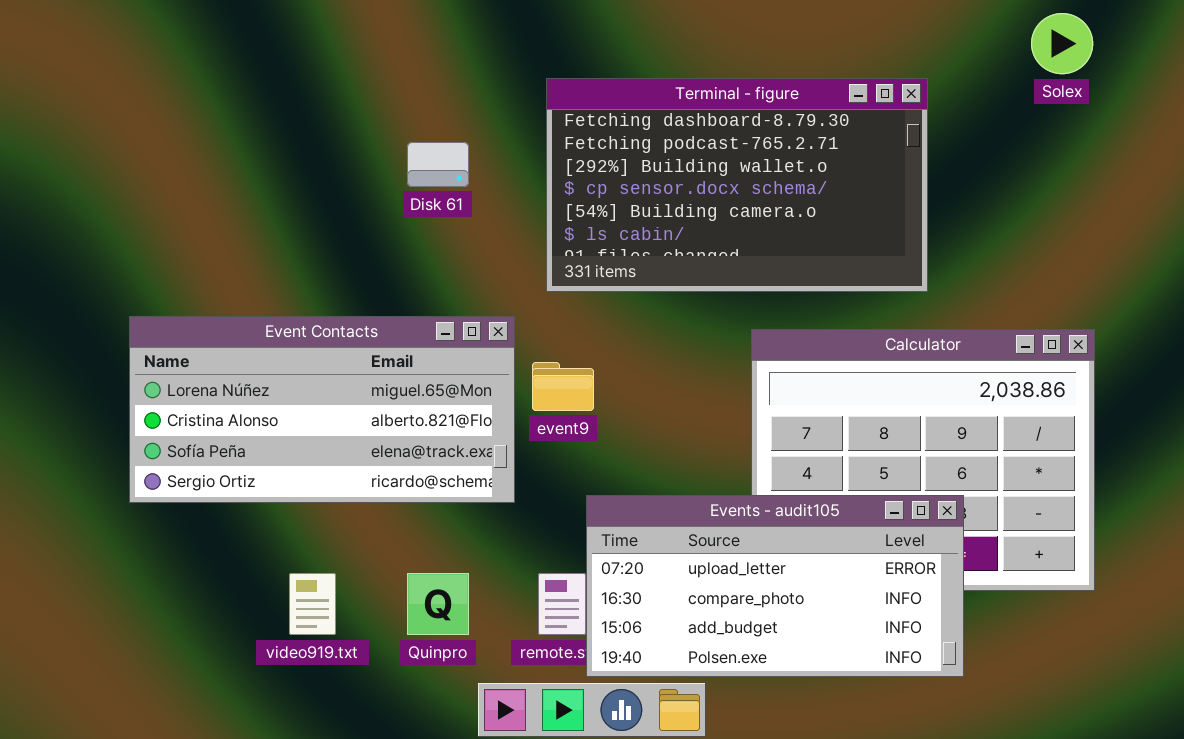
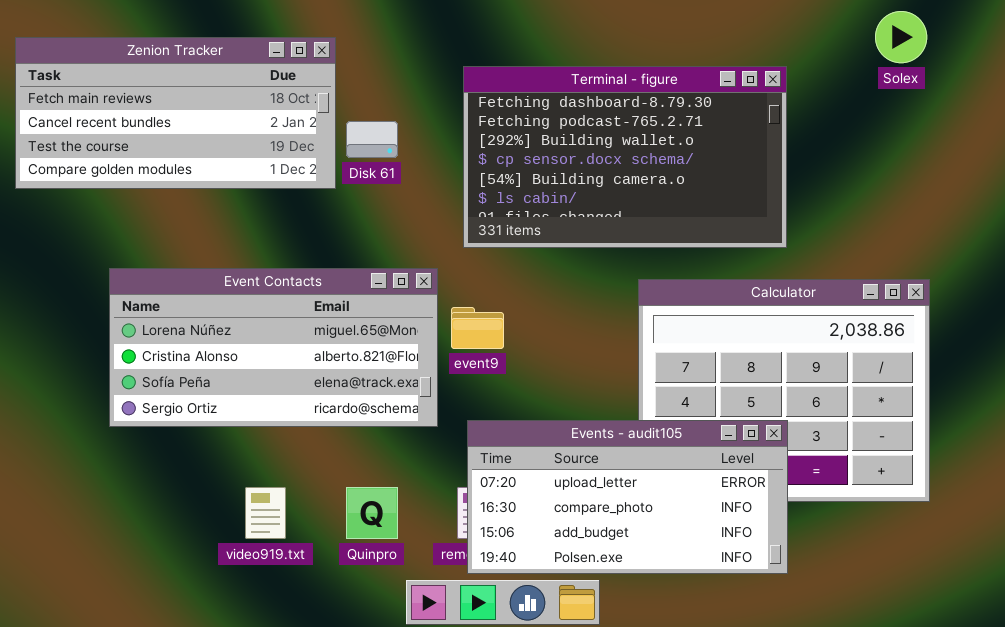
Zenion Tracker: none -> [15,37,336,189], opened
Events - audit105: [586,495,964,677] -> [467,420,788,574], moved

